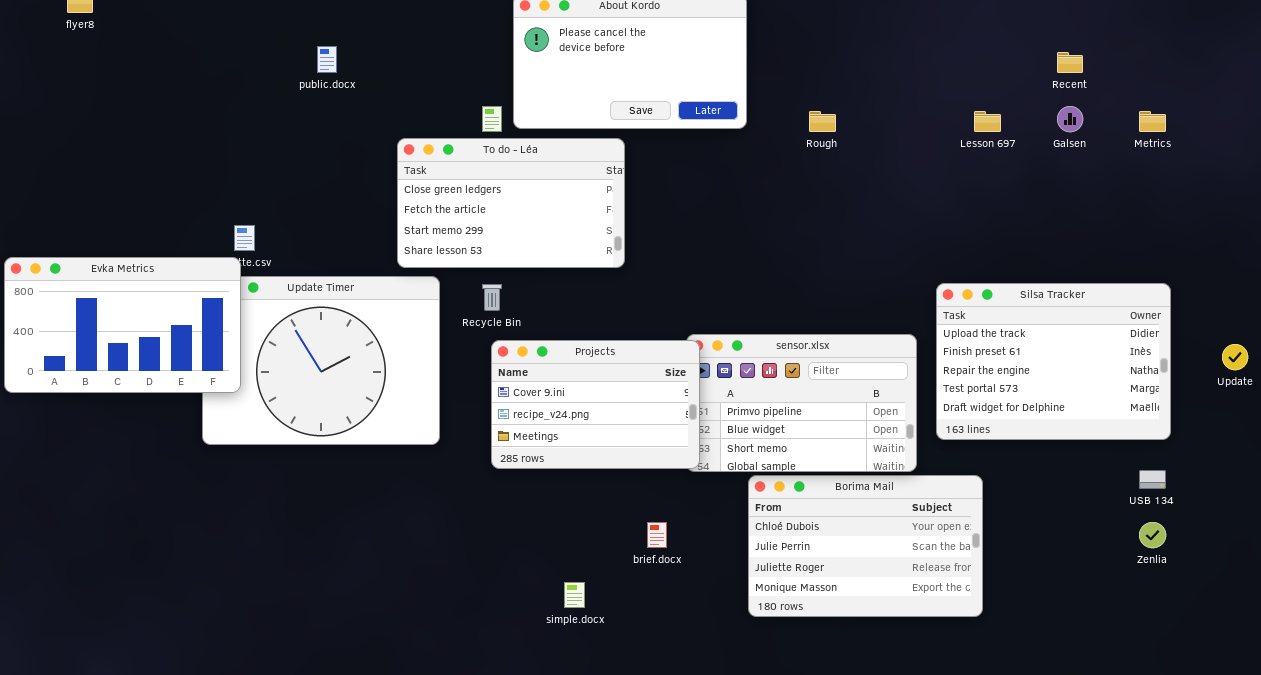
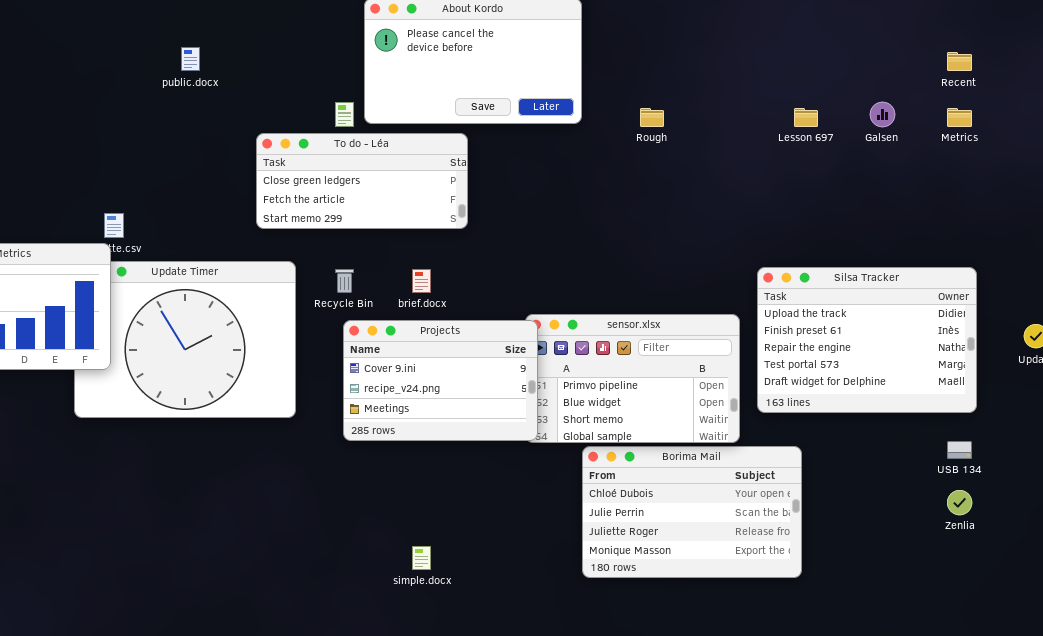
Recent: [1057,52,1083,73] -> [947,52,972,71], moved
To do - Léa: [397,138,625,268] -> [256,133,468,229], resized
brief.docx: [647,522,667,548] -> [412,269,431,293], moved

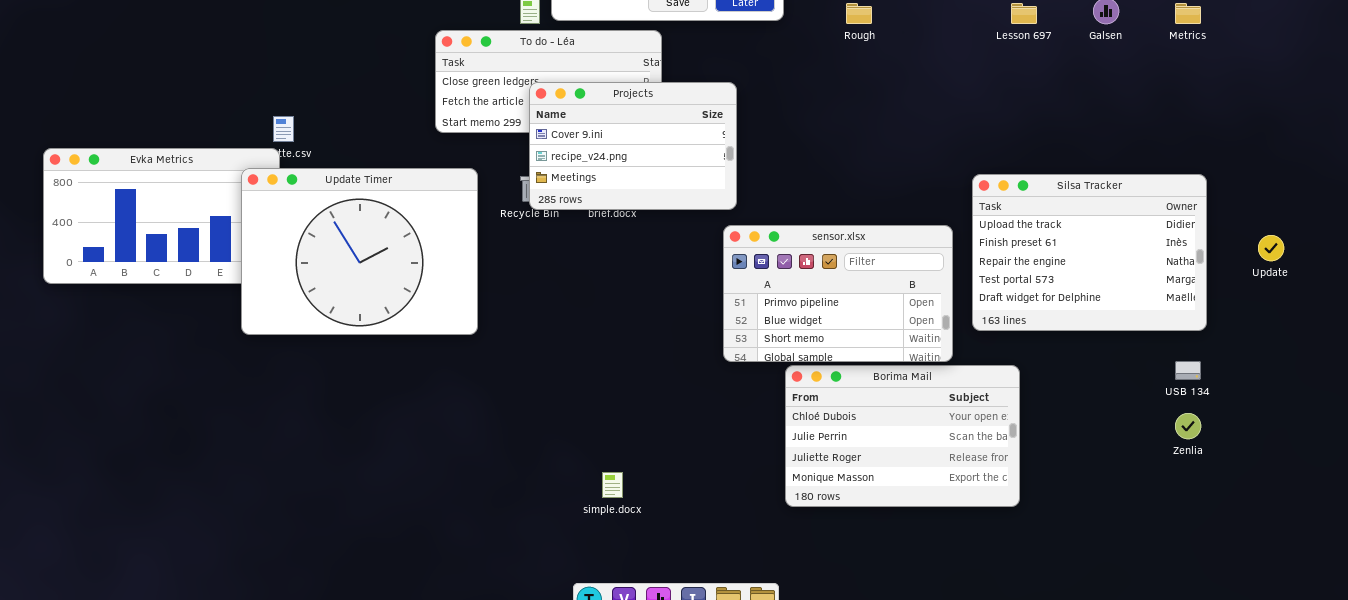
Update Timer: [74,261,296,418] -> [241,168,478,335], raised
Projects: [343,320,538,441] -> [529,82,737,210], moved

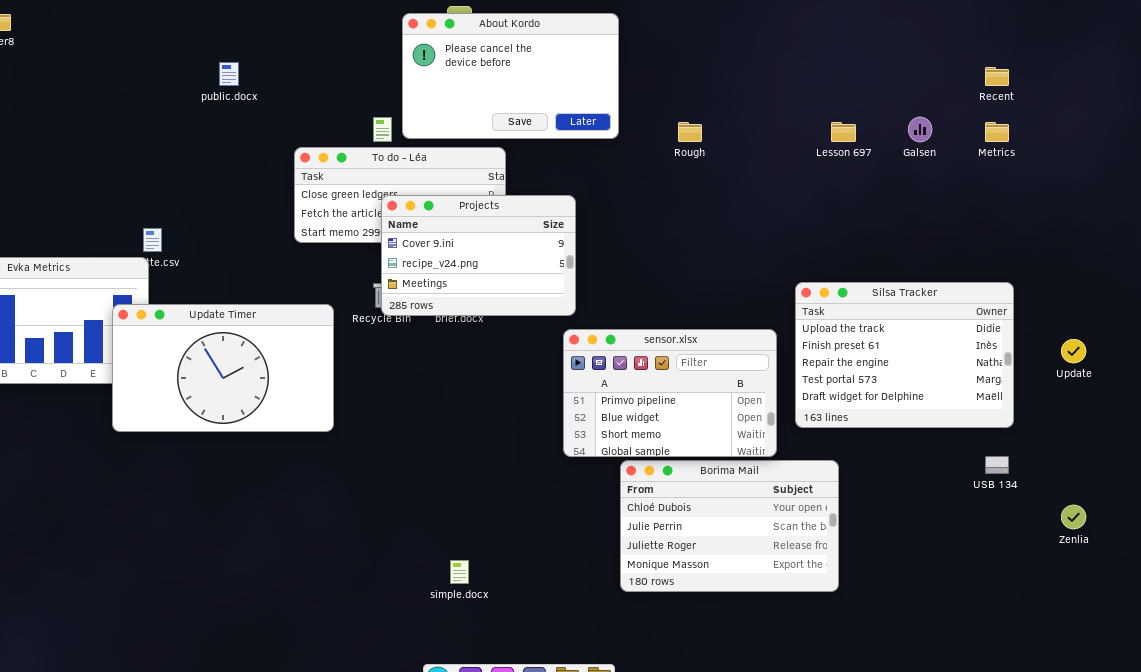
Update Timer: [241,168,478,335] -> [112,304,334,432], resized
Zenlia: [1175,413,1201,439] -> [1061,505,1086,529], moved

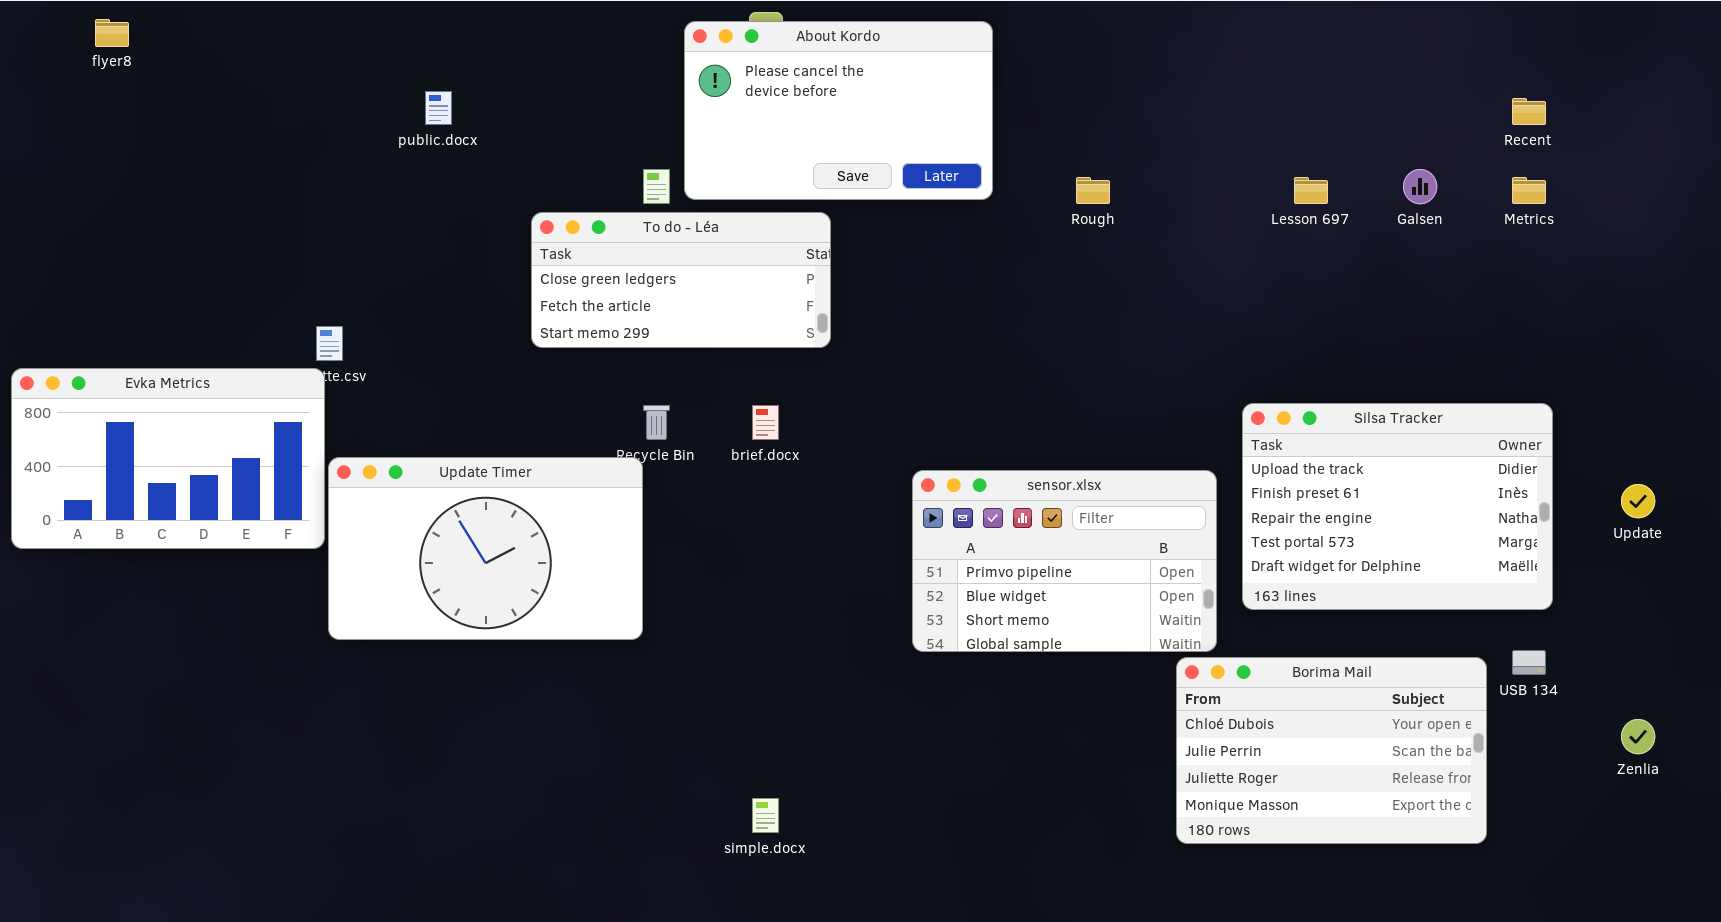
Projects: [381,195,576,316] -> none, closed
Update Timer: [112,304,334,432] -> [328,457,643,640], moved
Borima Mail: [620,460,839,592] -> [1176,657,1487,844], moved

